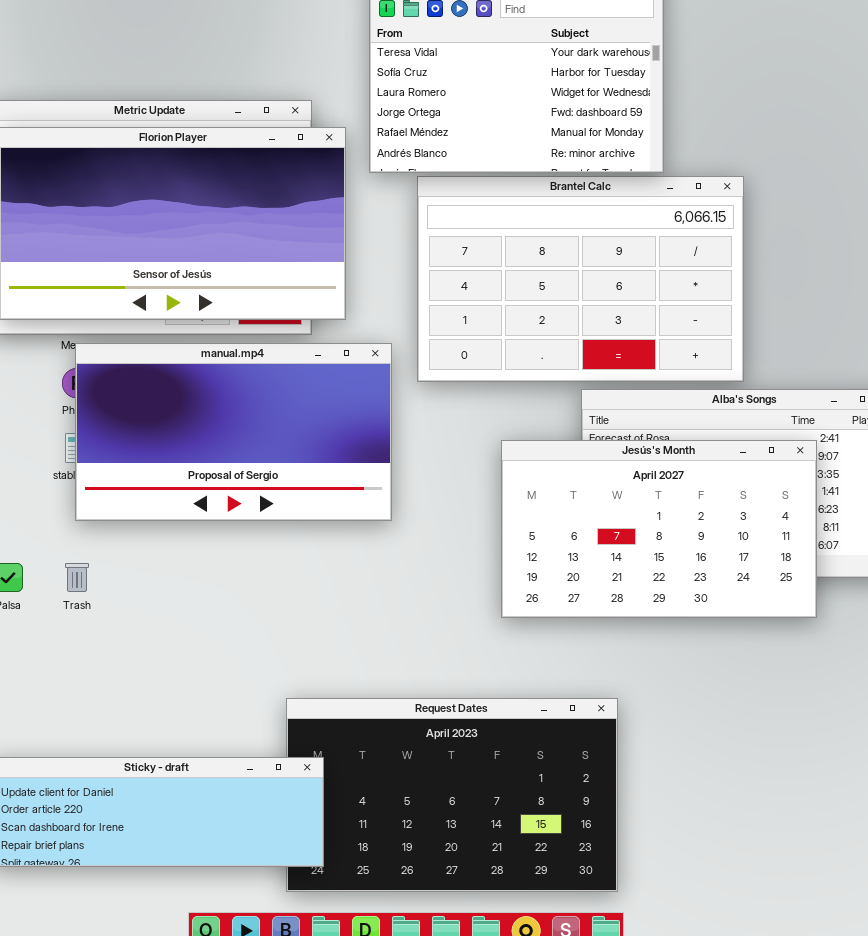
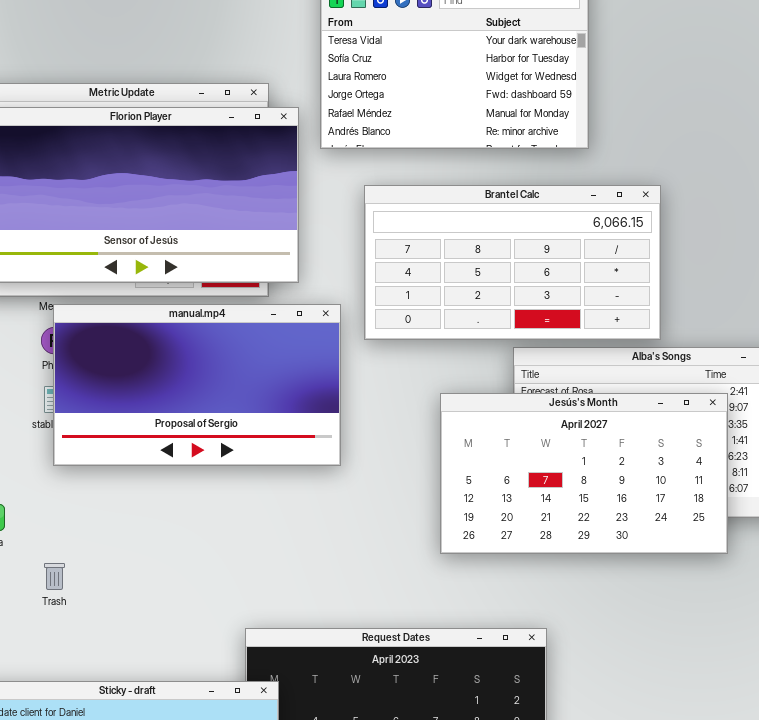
Brantel Calc: [417,176,744,382] -> [364,185,661,340], resized
Trash: [65,563,89,592] -> [44,563,65,590], moved

